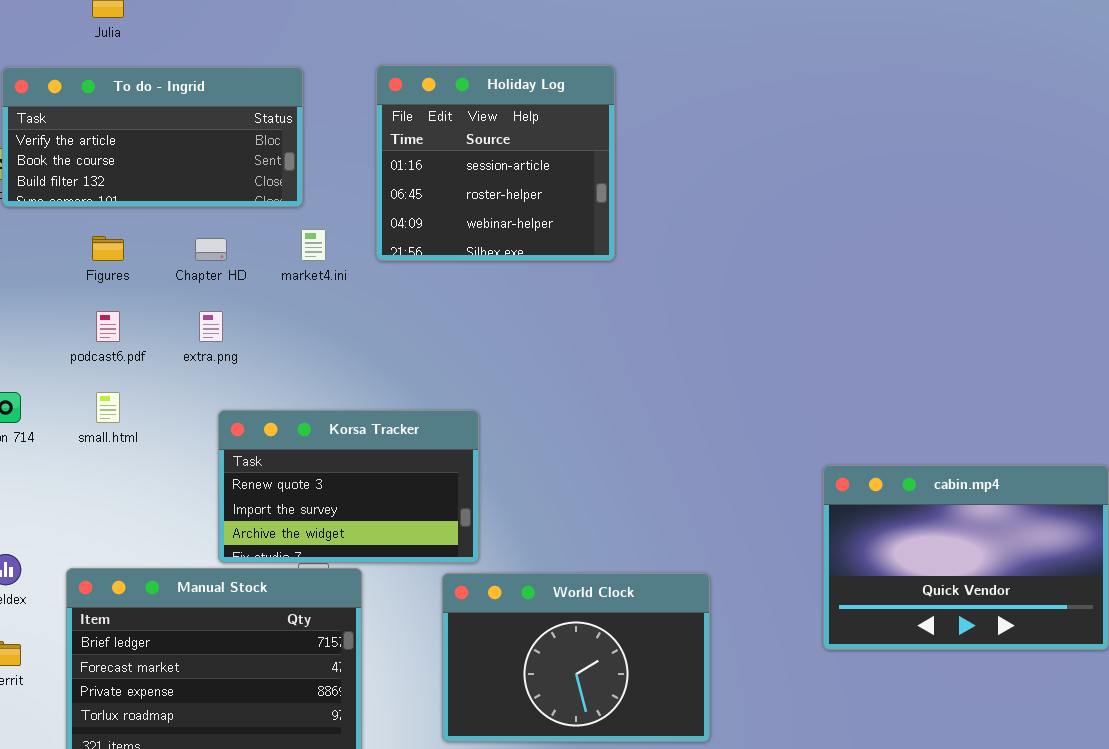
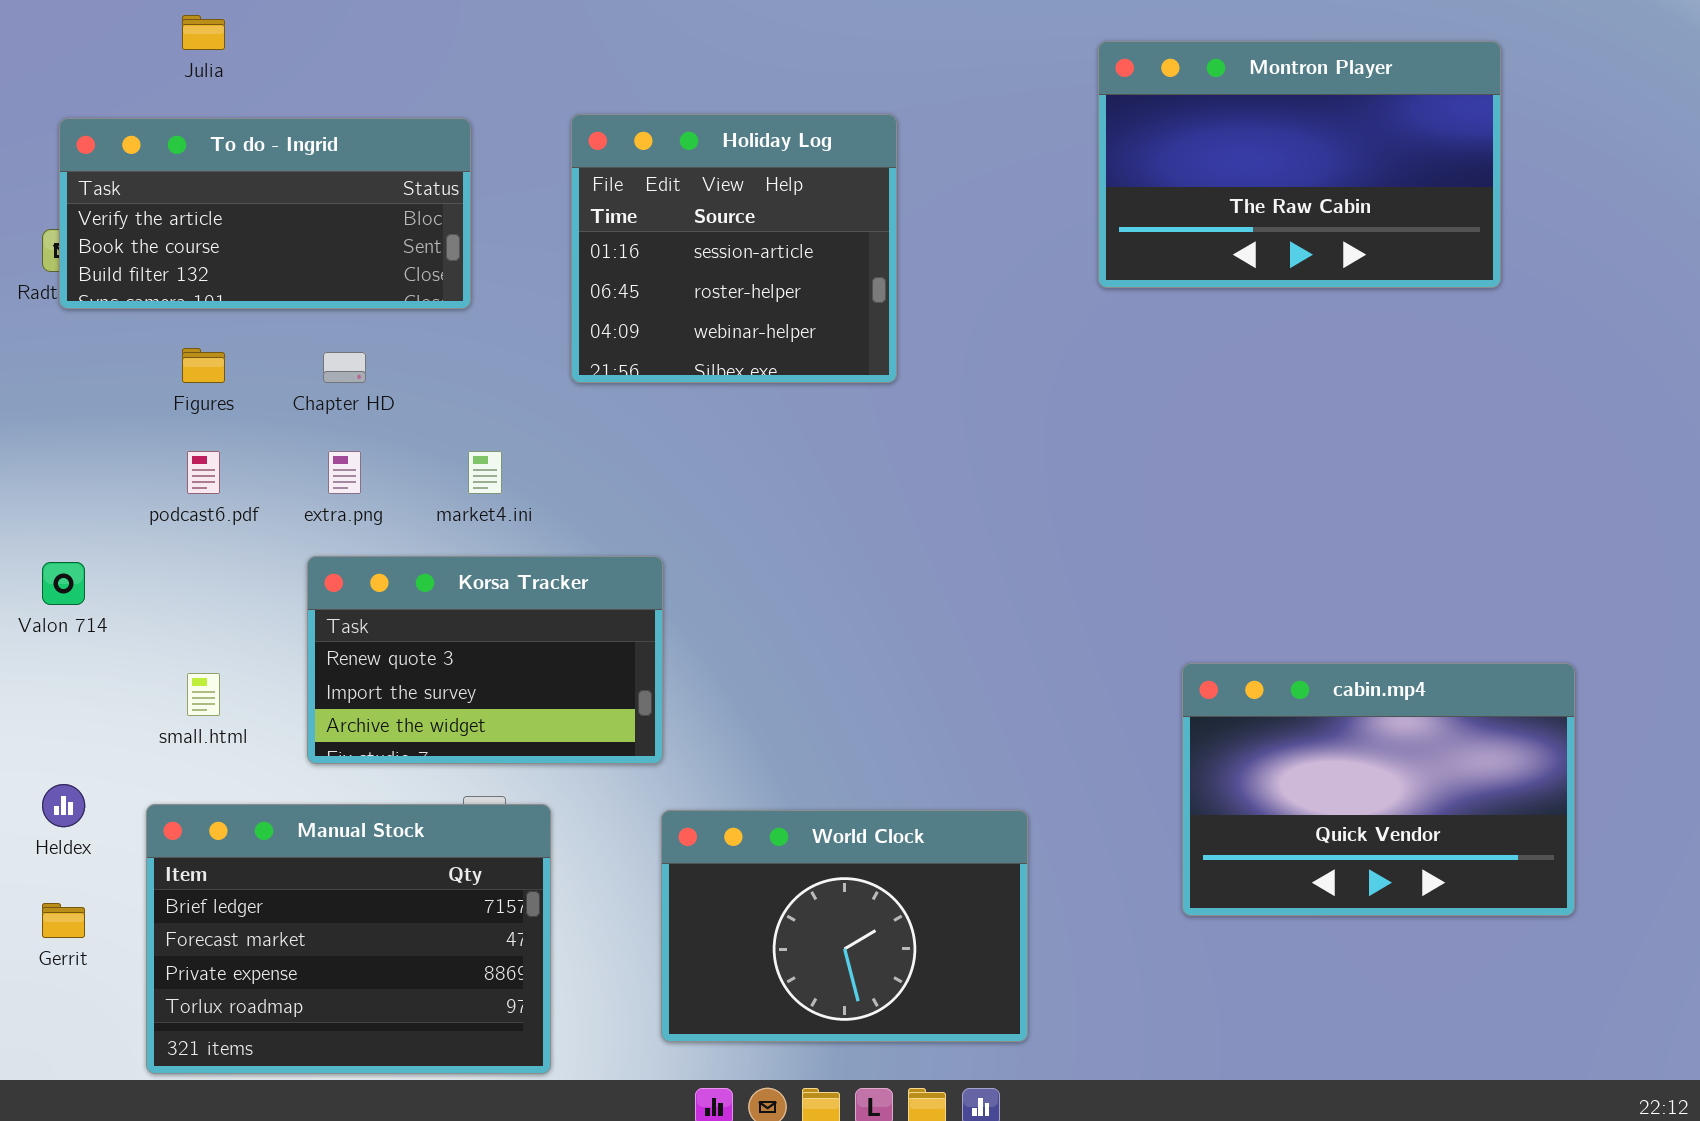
Montron Player: none -> [1098,41,1501,288], opened
market4.ini: [301,229,326,261] -> [468,451,502,494], moved
small.html: [96,392,120,423] -> [187,673,220,716], moved
Korsa Tracker: [218,410,479,563] -> [307,556,663,764], moved

